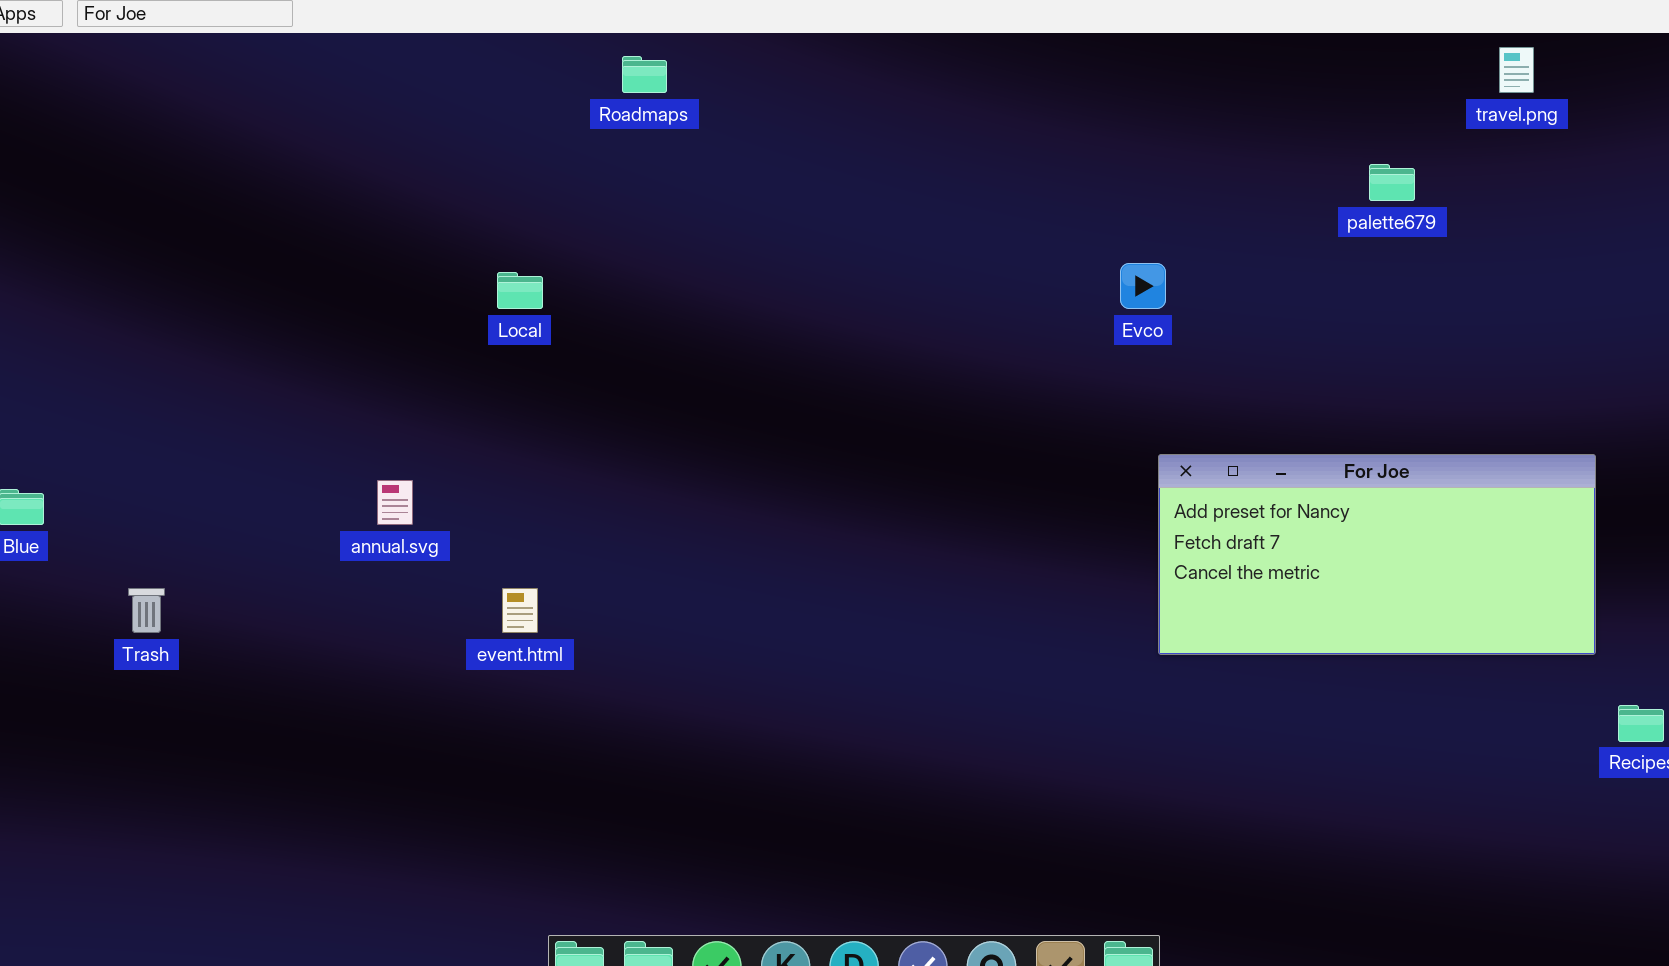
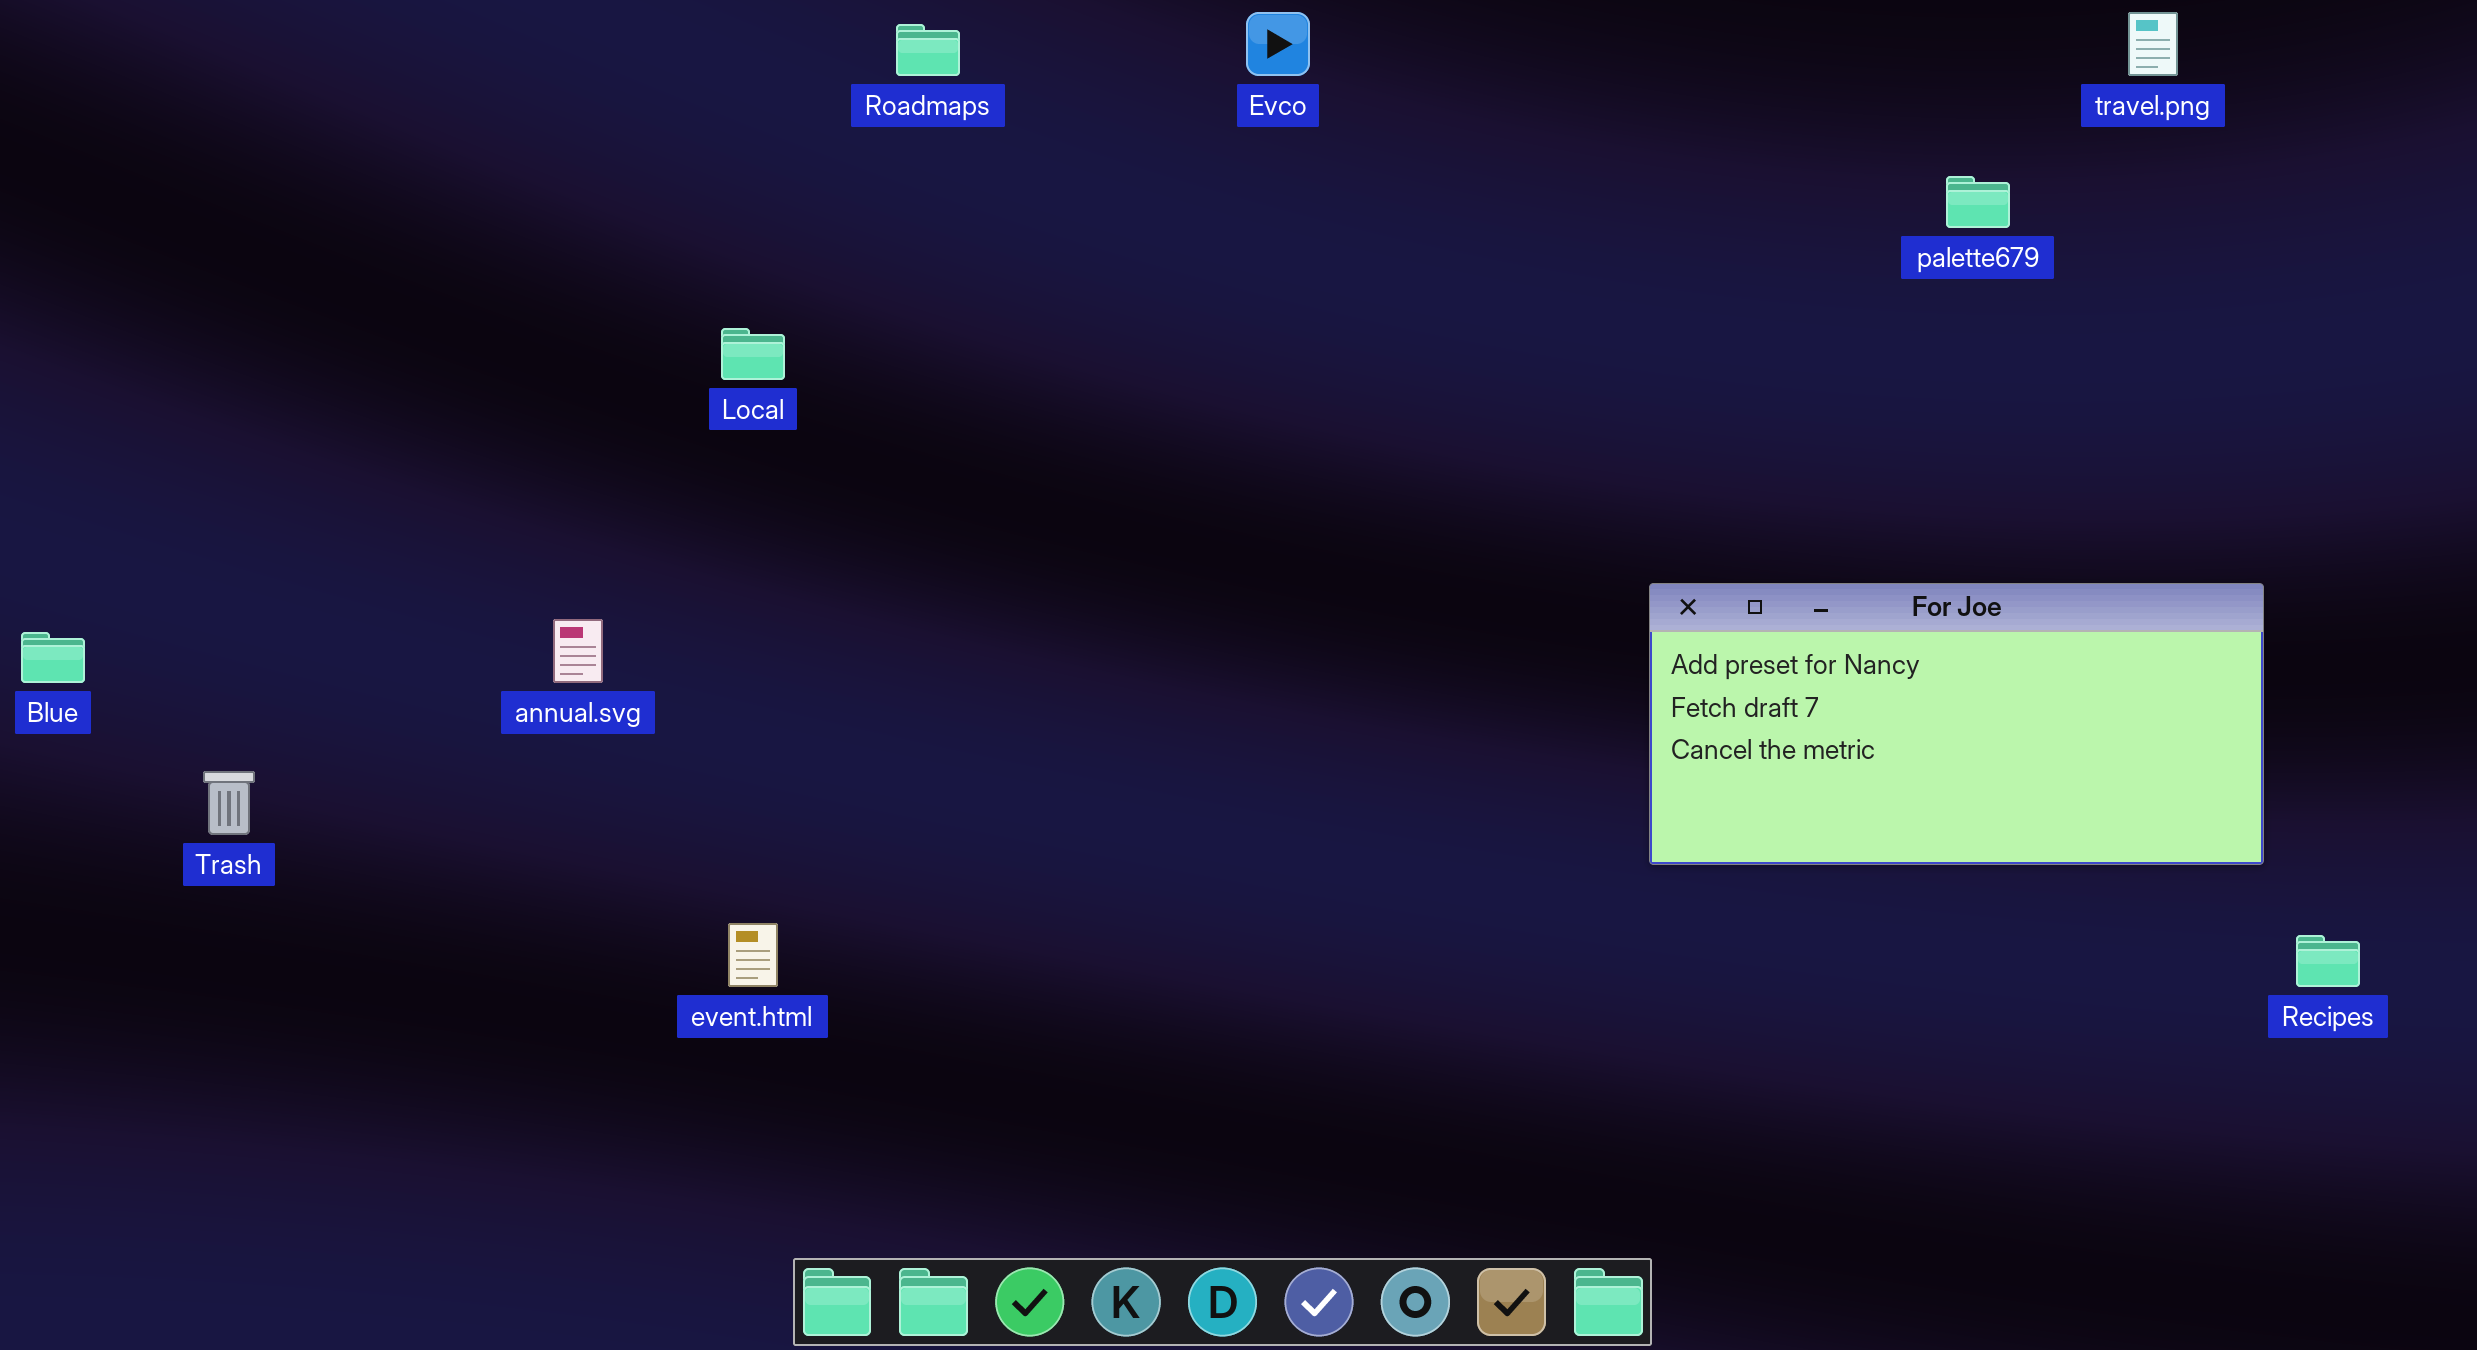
Evco: [1120,263,1166,309] -> [1246,12,1310,76], moved
event.html: [502,588,538,633] -> [728,923,778,987], moved

